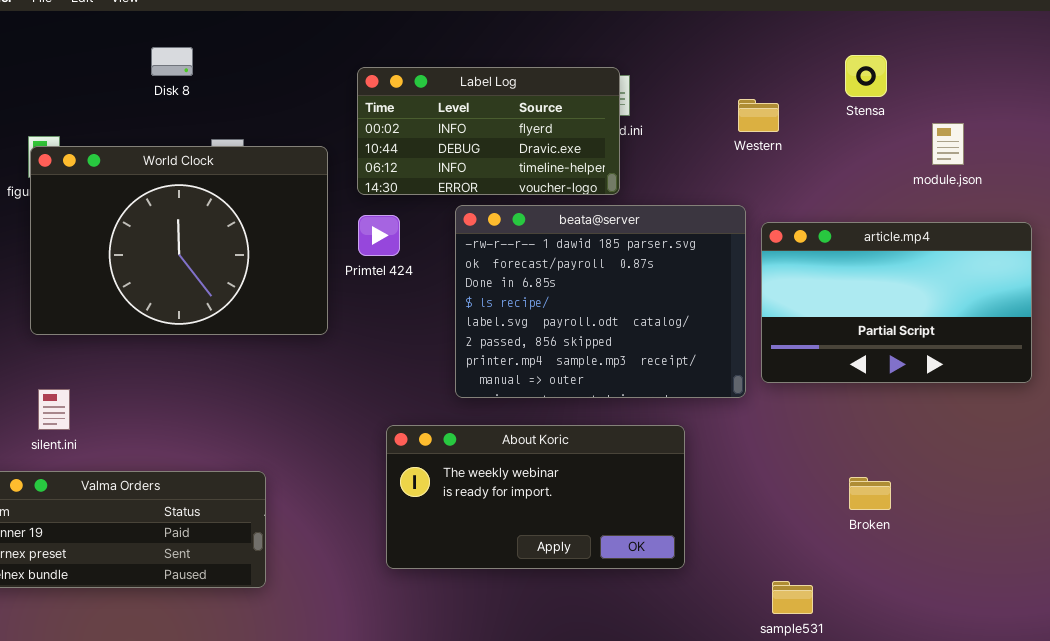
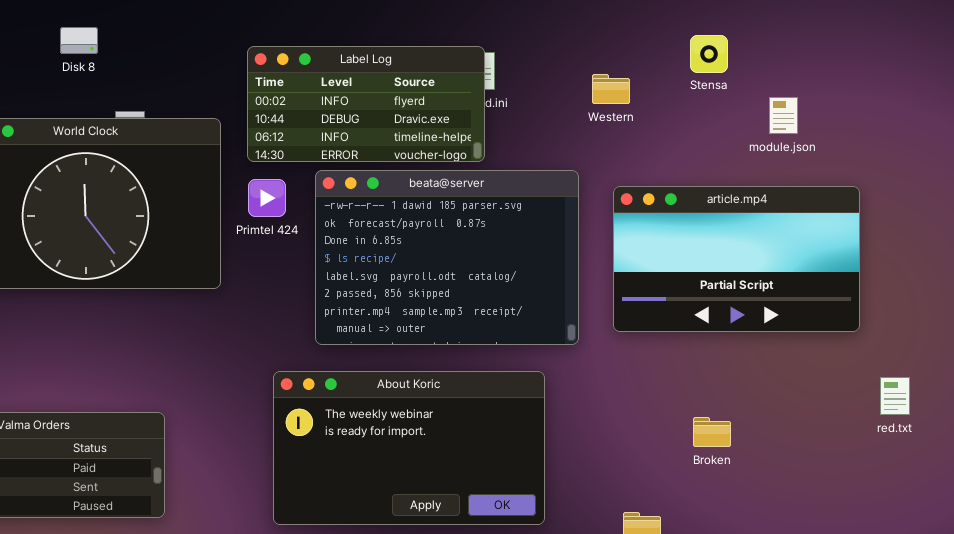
beata@server: [455,205,746,398] -> [315,170,579,345], moved
About Koric: [386,425,685,569] -> [273,371,545,525], resized

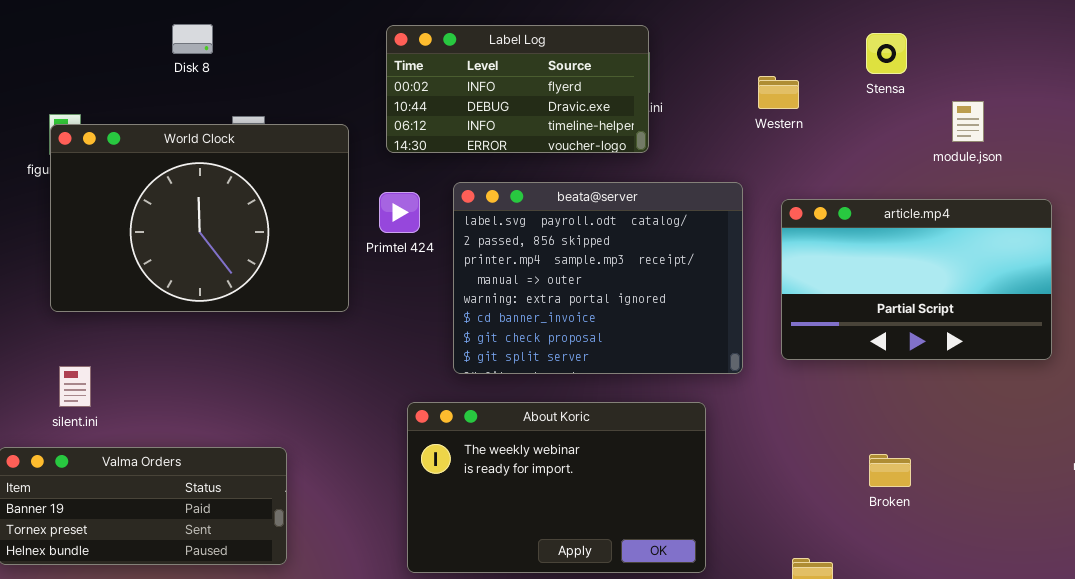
Label Log: [247,46,485,162] -> [386,25,649,153], moved
beata@server: [315,170,579,345] -> [453,182,743,374], scrolled down 4 rows

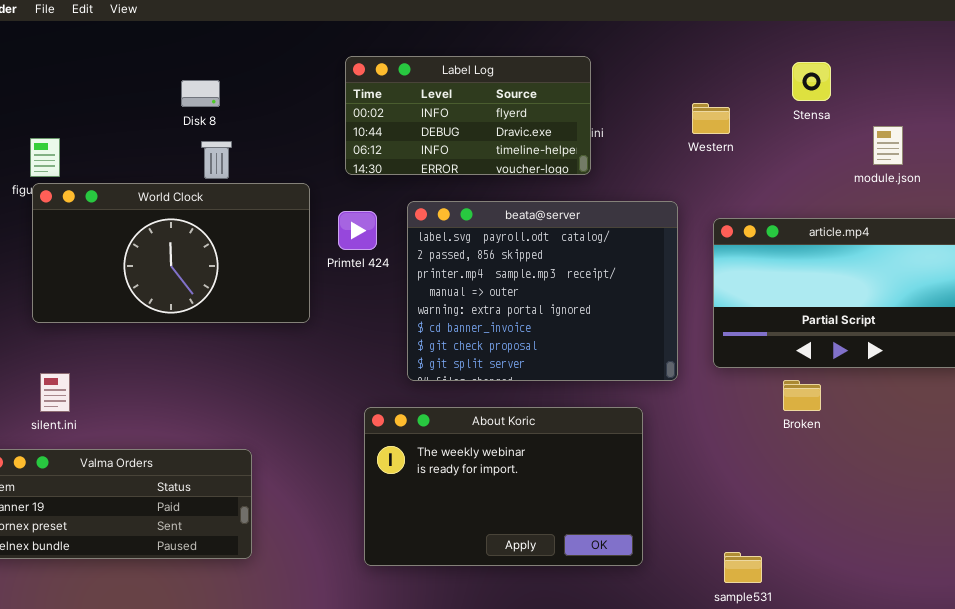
Disk 8: [172,24,213,54] -> [181,80,220,107], moved
World Clock: [50,124,349,312] -> [32,183,310,323], resized
Broken: [869,454,911,487] -> [783,380,821,411], moved

